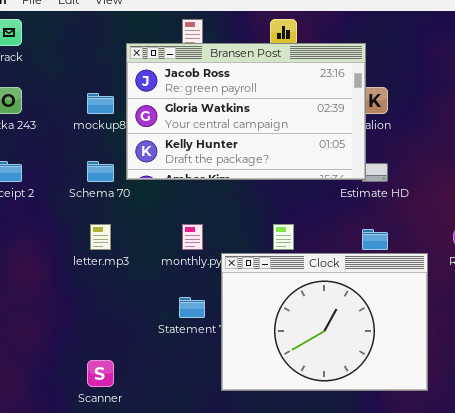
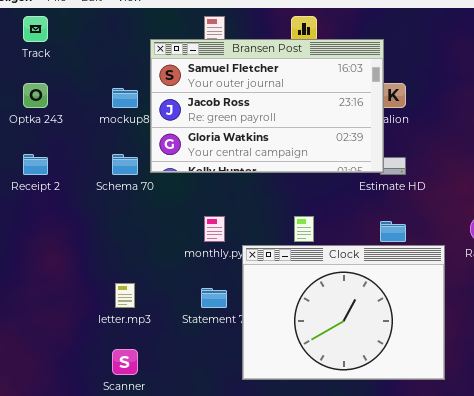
Bransen Post: [126,43,366,180] -> [150,39,384,173], scrolled up 1 row
letter.mp3: [90,224,111,250] -> [115,283,135,308], moved

